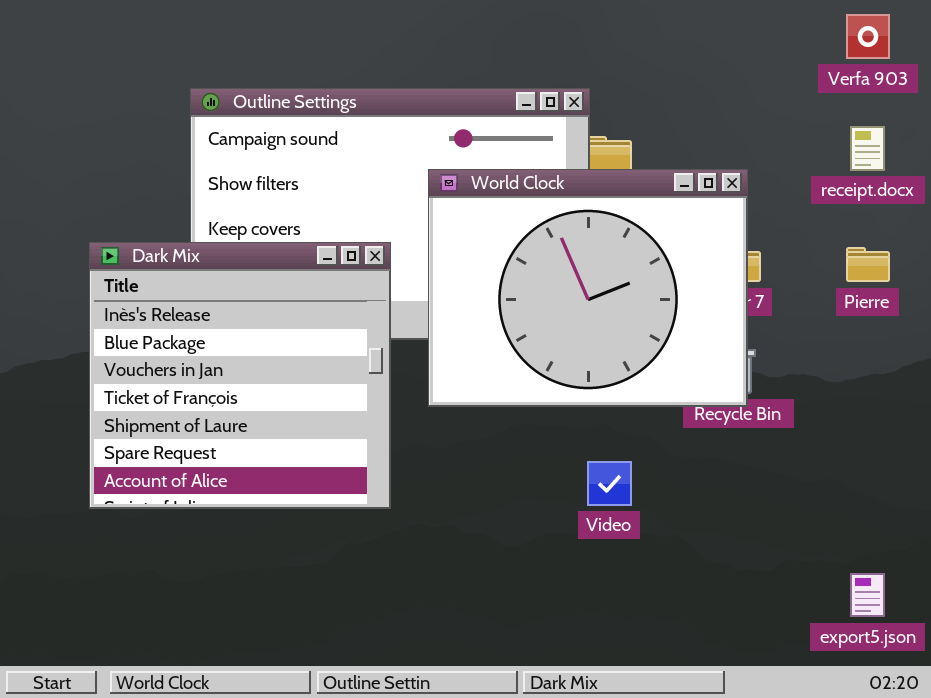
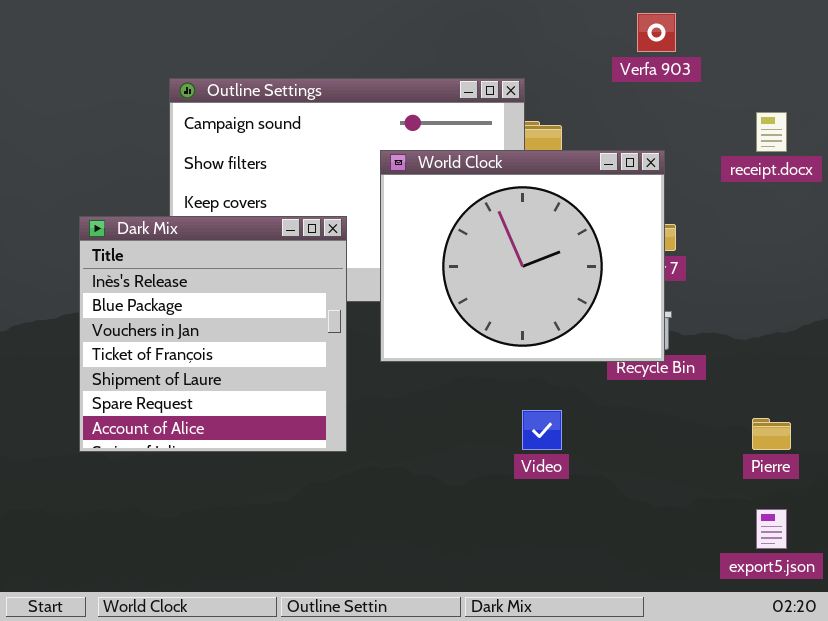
Verfa 903: [846,14,890,59] -> [637,13,676,52], moved
Pierre: [846,247,890,282] -> [752,418,791,450], moved

